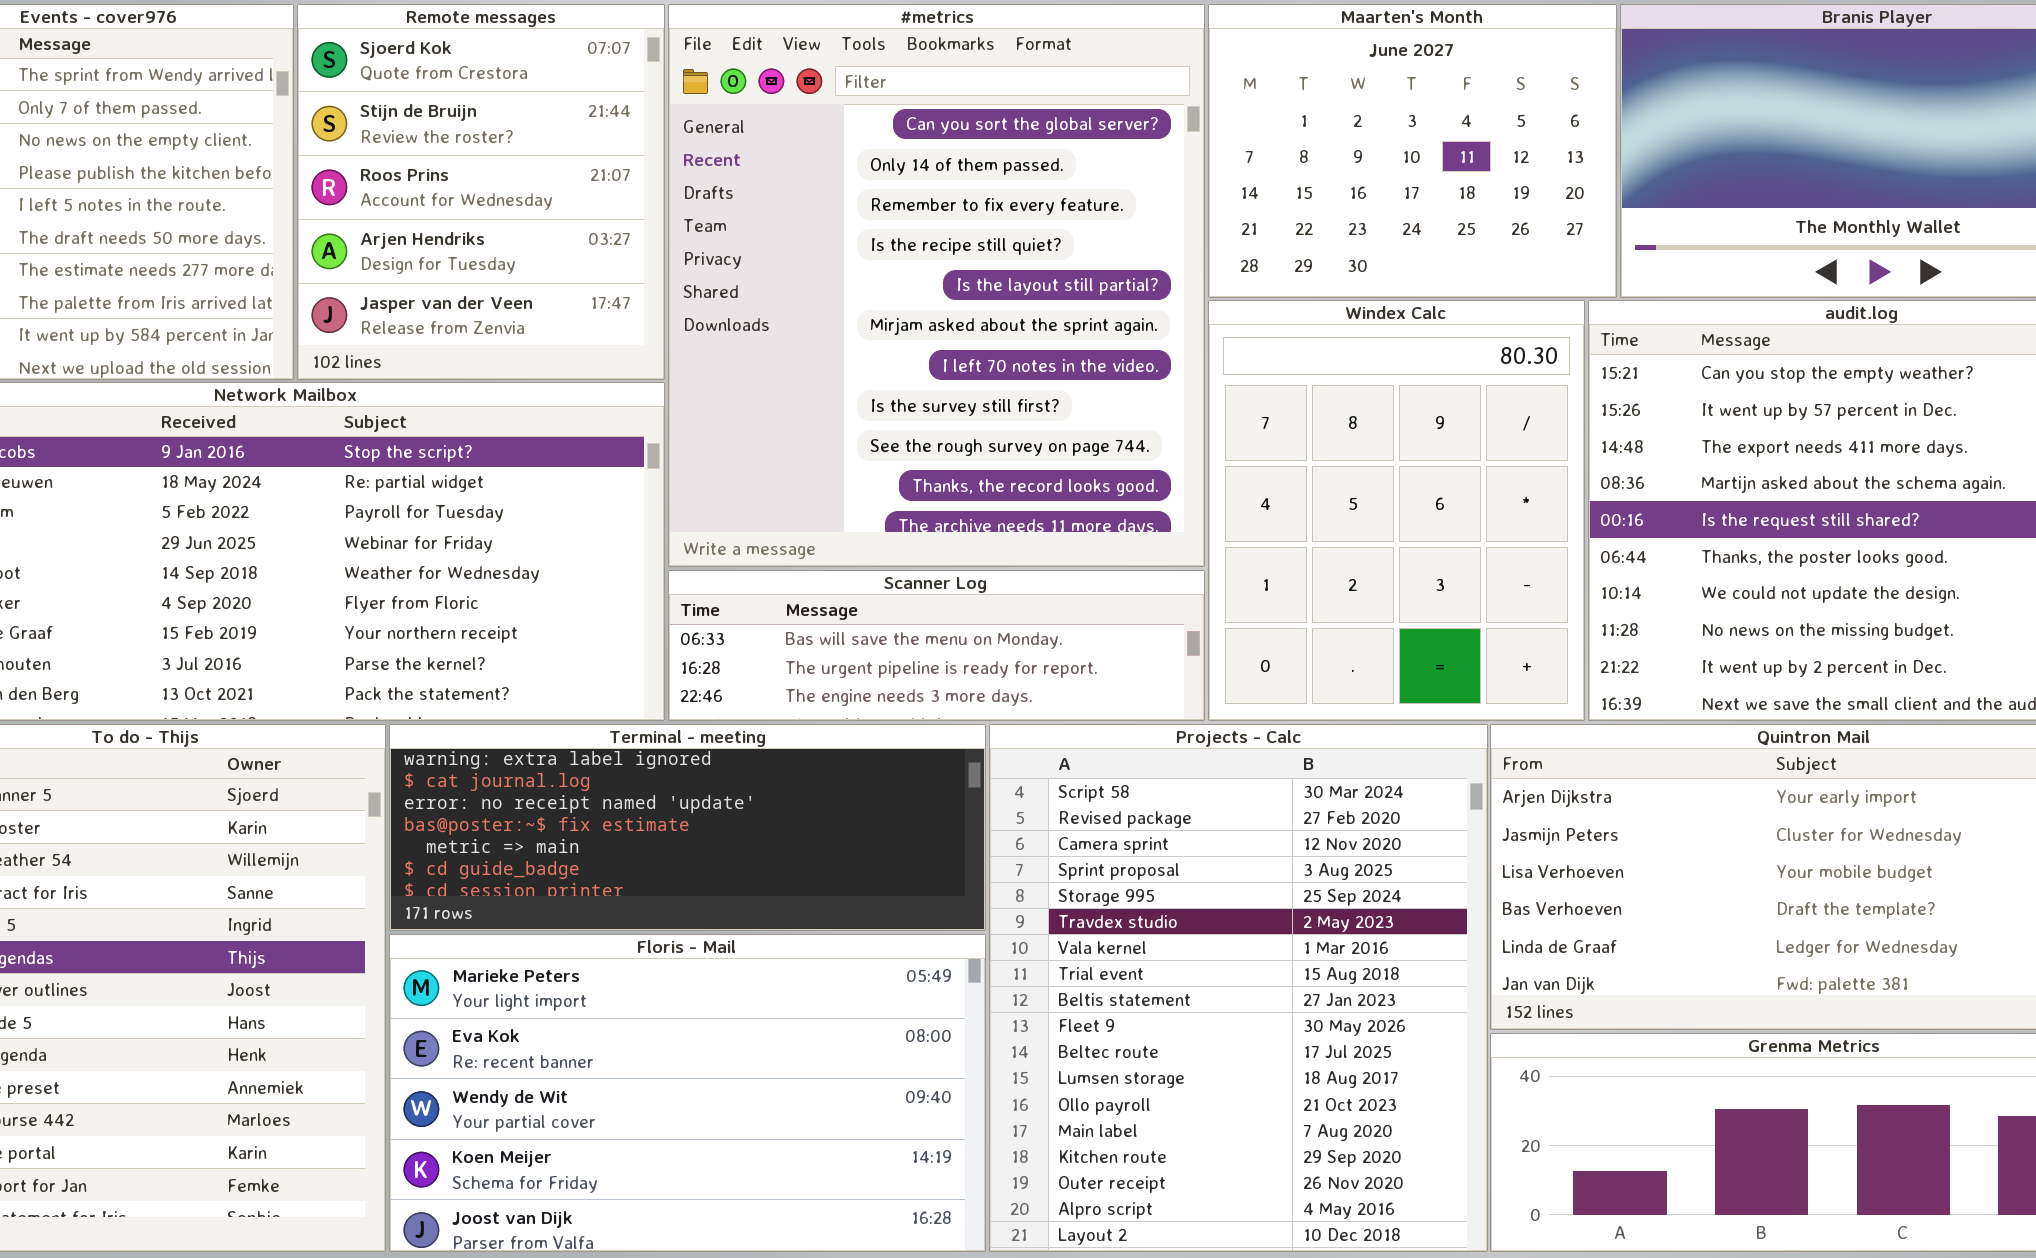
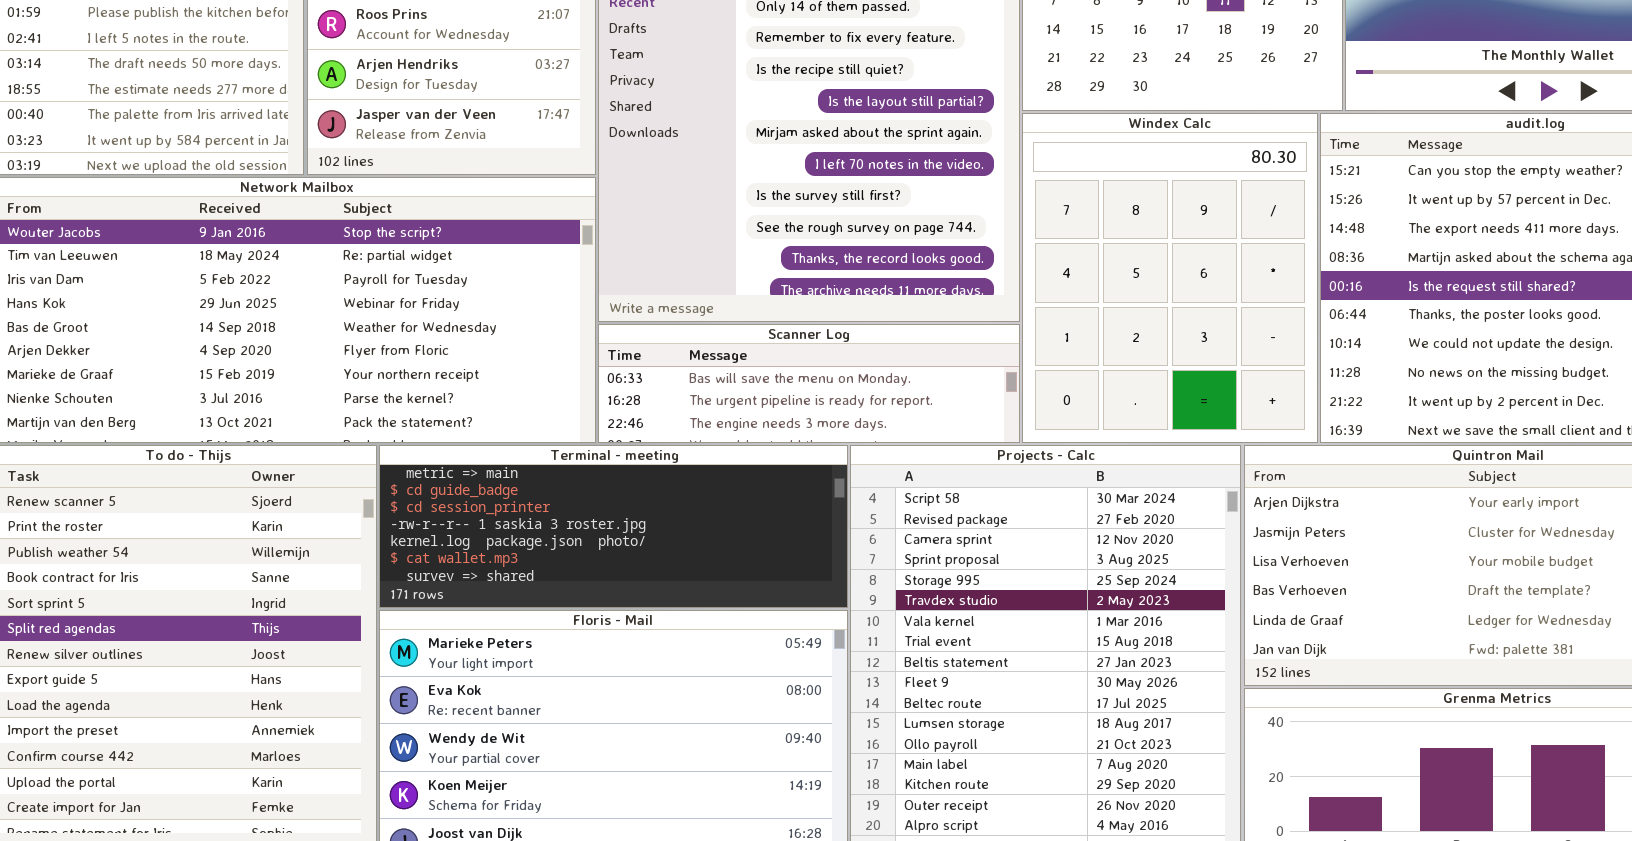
Terminal - meeting: [389,724,986,931] -> [379,445,848,608], scrolled down 4 rows

